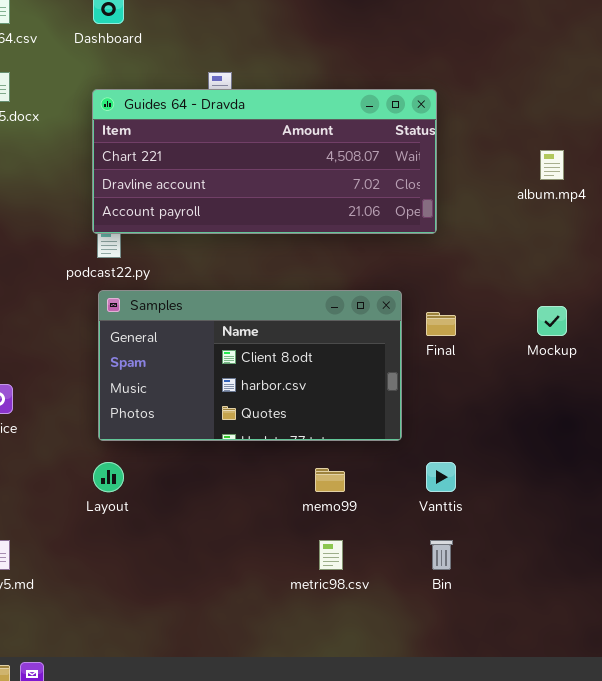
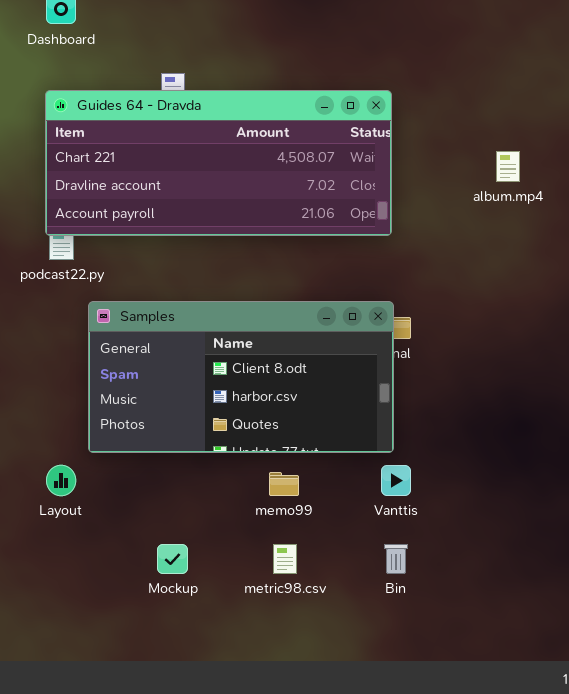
Samples: [98,290,402,441] -> [88,301,394,453], moved
Mockup: [537,306,567,336] -> [157,544,188,574], moved

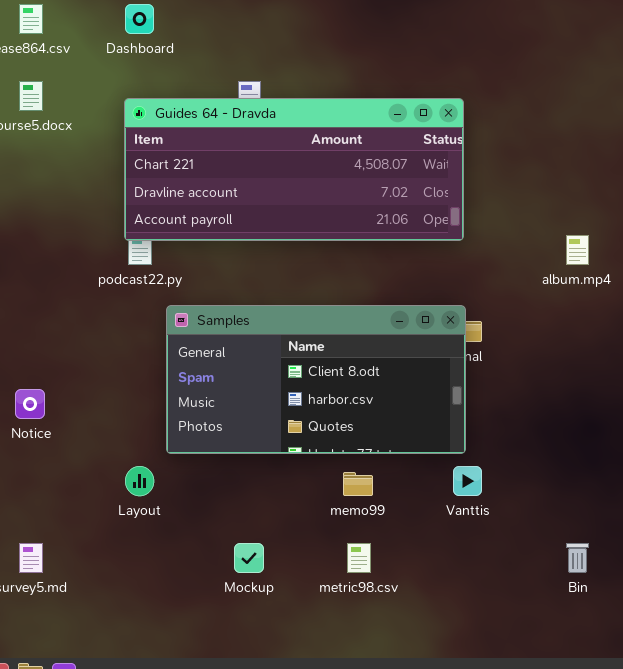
album.mp4: [496,151,520,182] -> [566,235,589,265], moved
Bin: [384,544,408,574] -> [566,543,589,573], moved

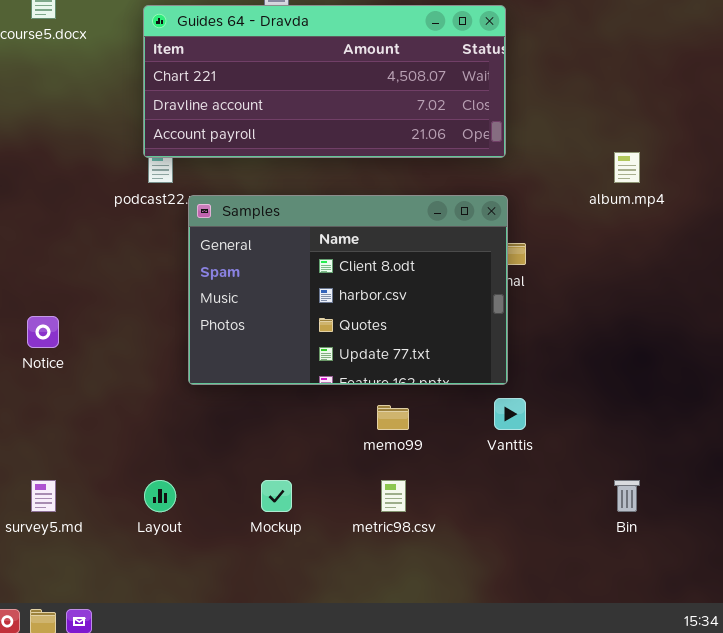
Samples: [166,305,466,454] -> [188,195,508,385], resized
Layout: [125,466,154,496] -> [144,480,176,512], moved

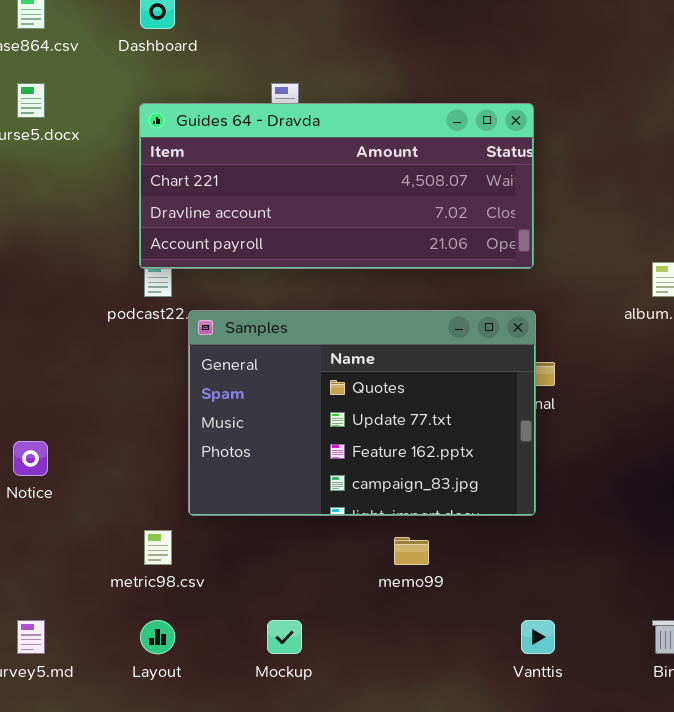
Samples: [188,195,508,385] -> [188,310,536,516], scrolled down 2 rows
Vanttis: [494,398,526,430] -> [521,620,555,654], moved
metric98.csv: [381,480,406,512] -> [144,530,172,565], moved

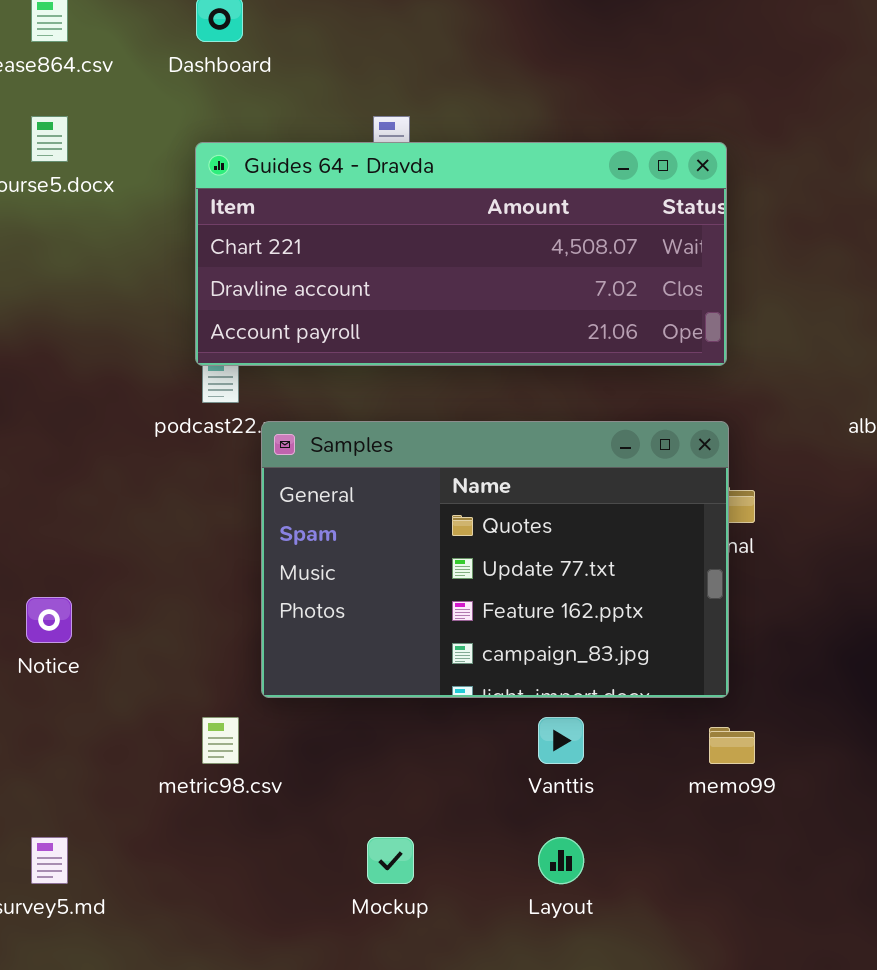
memo99: [394,537,429,565] -> [709,727,755,764], moved
Layout: [140,620,175,654] -> [538,837,584,884], moved
Vanttis: [521,620,555,654] -> [538,717,584,764], moved

